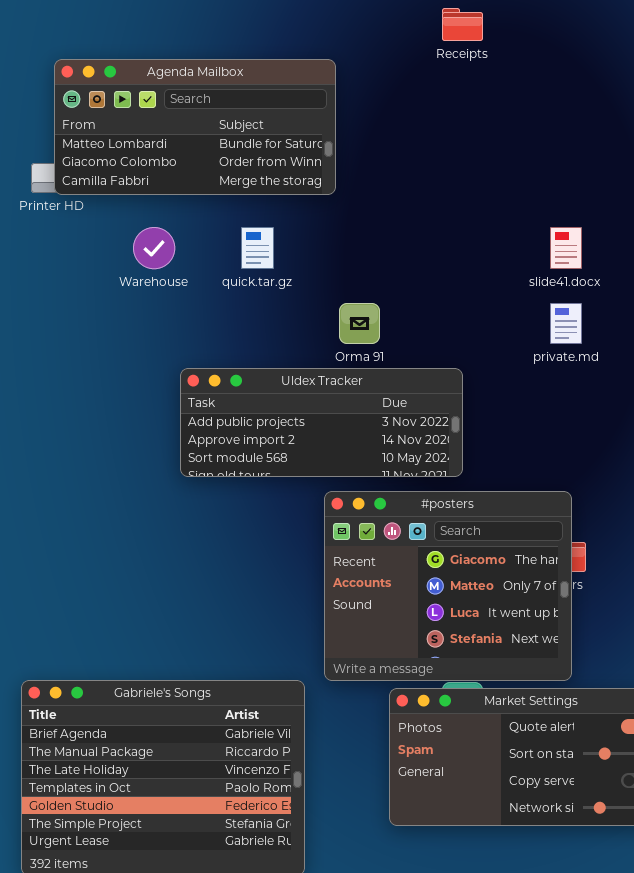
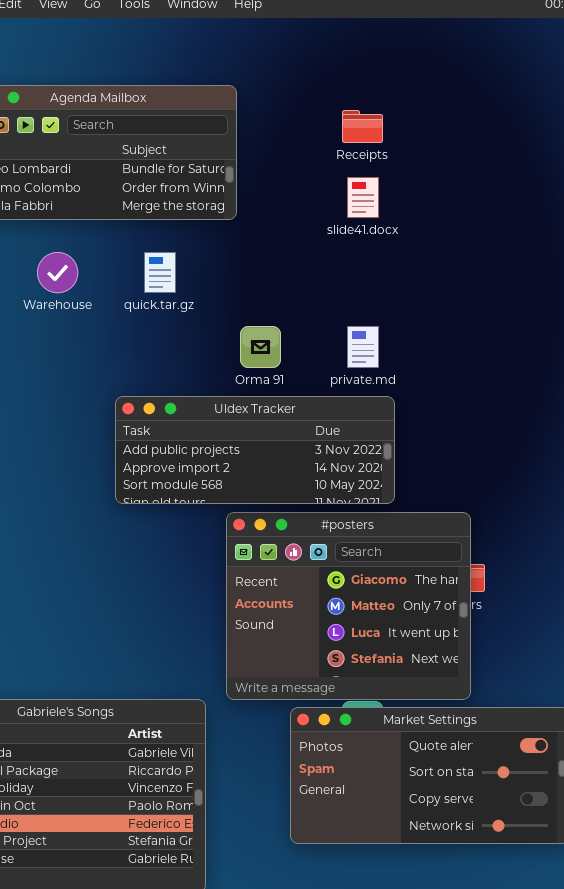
Receipts: [442,8,483,41] -> [342,110,383,143], moved
slide41.docx: [550,227,582,269] -> [347,177,379,218], moved
private.md: [550,303,582,344] -> [347,326,379,368], moved
Uldex Tracker: [180,368,463,477] -> [115,396,395,504], moved

